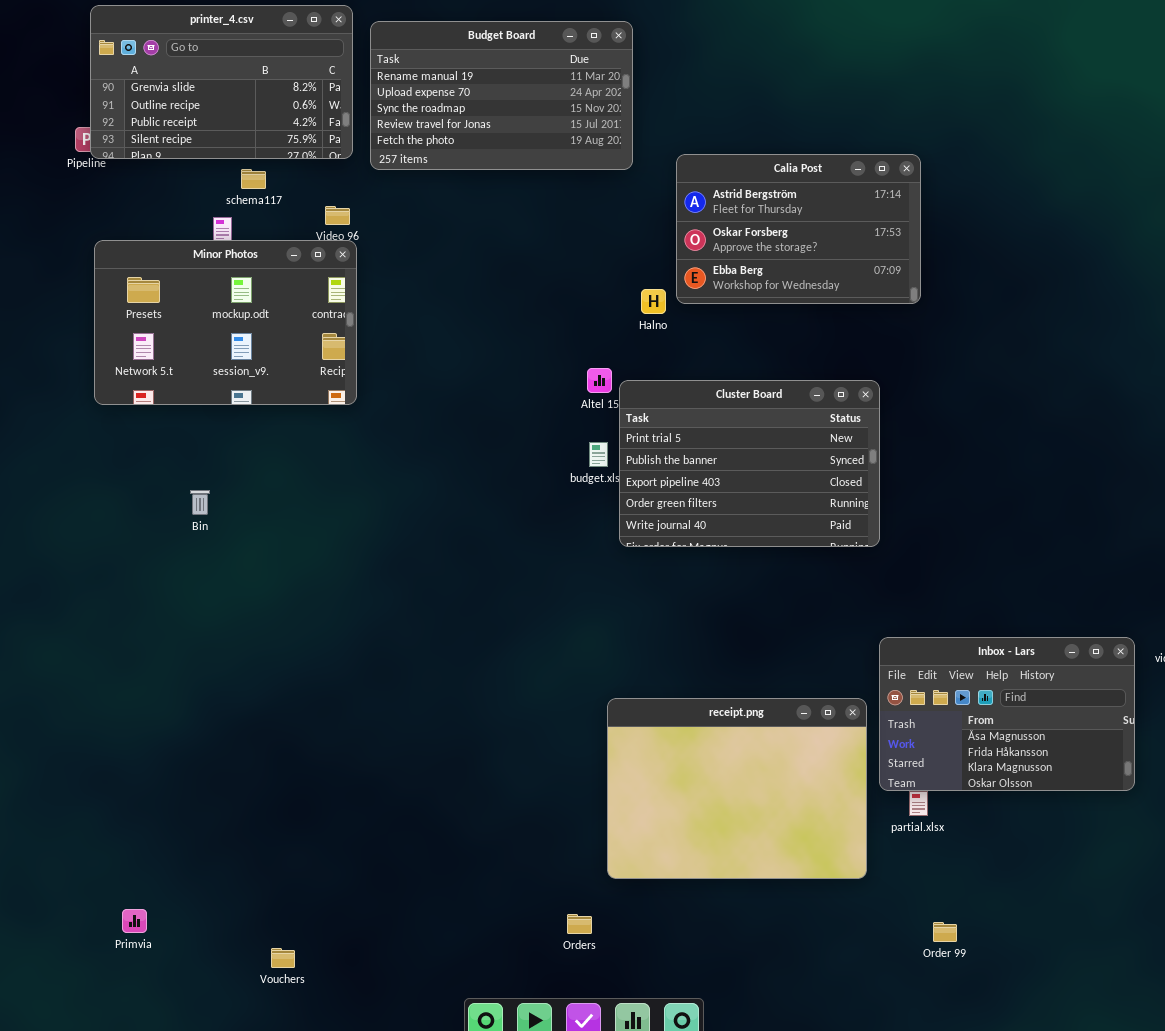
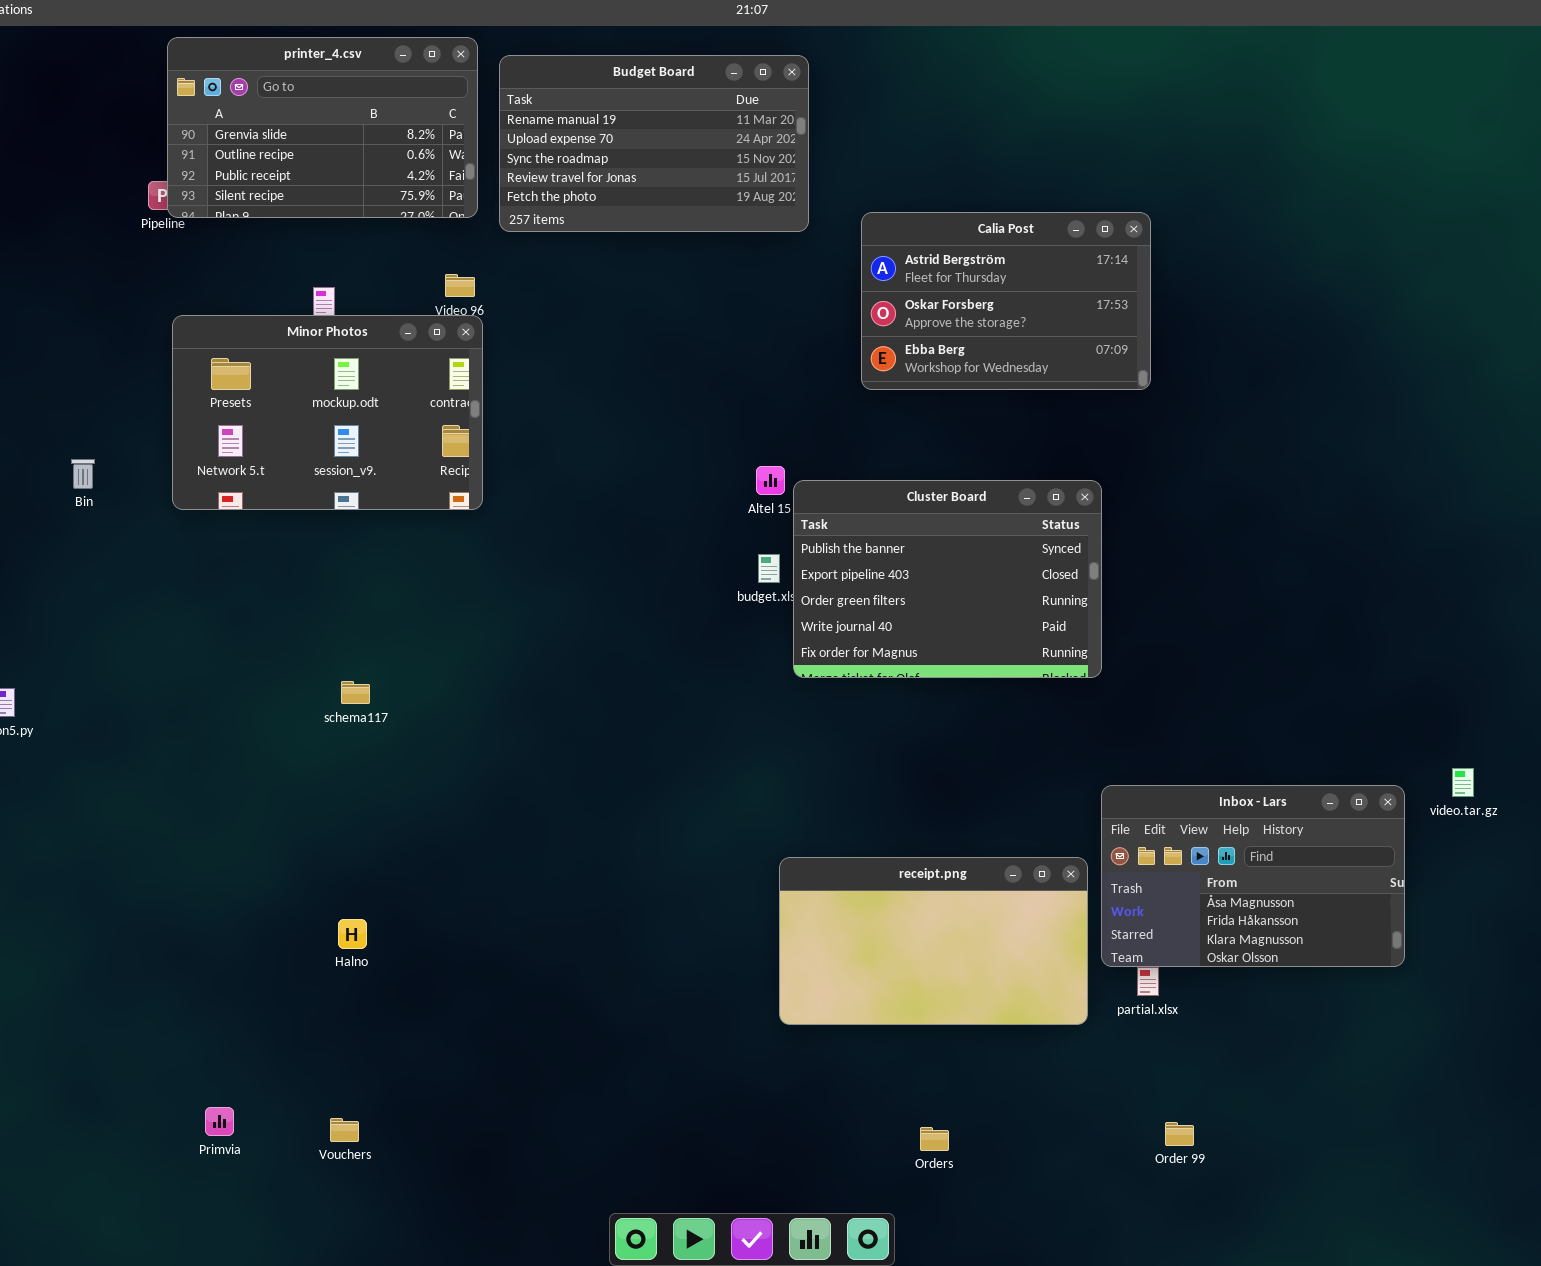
schema117: [241,169,266,189] -> [341,681,370,704], moved
Halno: [641,289,666,314] -> [338,919,367,949], moved
Cluster Board: [619,380,880,547] -> [793,480,1102,678], scrolled down 1 row
Bin: [190,490,210,515] -> [71,459,95,489], moved
receipt.png: [607,698,867,879] -> [779,857,1088,1025], resized
Orders: [567,914,592,934] -> [920,1127,949,1151], moved
Vouchers: [271,948,295,968] -> [330,1118,359,1142], moved

